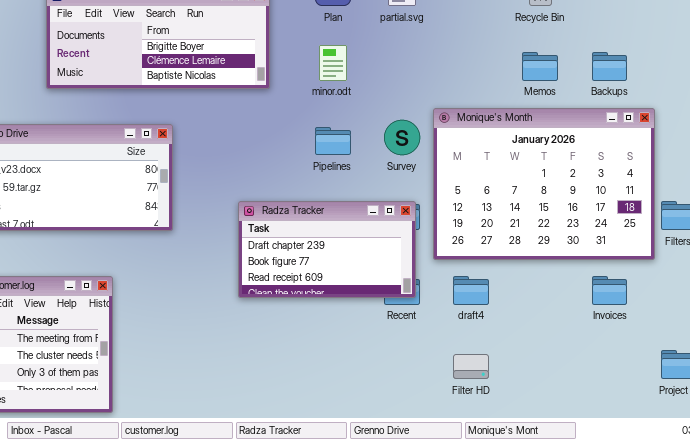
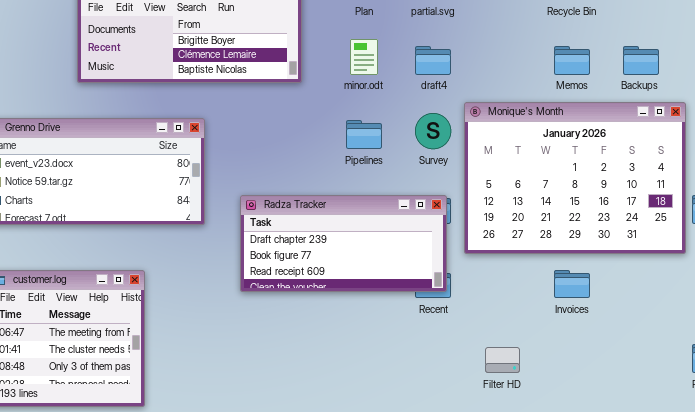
Radza Tracker: [238,201,416,298] -> [240,195,447,292], resized
draft4: [453,276,489,305] -> [415,46,451,75], moved
Invoices: [592,276,627,305] -> [554,270,590,298], moved

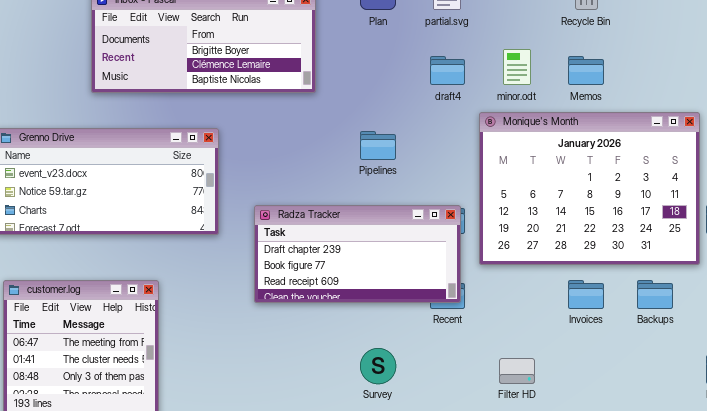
minor.odt: [350,39,378,75] -> [503,49,531,85], moved
Backups: [623,46,659,75] -> [637,280,673,309], moved
Survey: [415,113,451,149] -> [360,348,396,384], moved

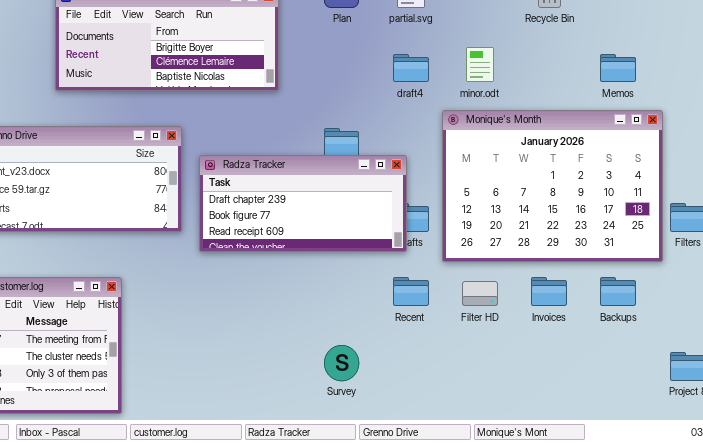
Memos: [568,56,604,85] -> [600,54,636,82], moved
Radza Tracker: [254,205,461,303] -> [199,155,407,252], moved
Filter HD: [499,358,535,384] -> [462,281,498,306], moved

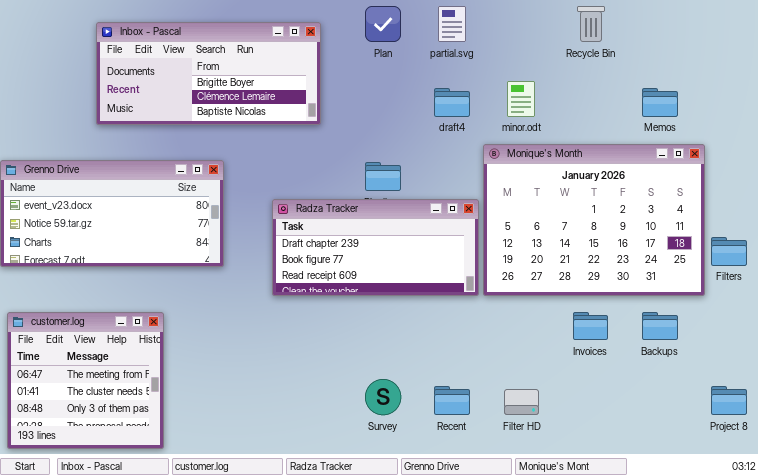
Radza Tracker: [199,155,407,252] -> [272,199,479,296], moved
Recent: [393,277,429,306] -> [434,386,470,415], moved
Filter HD: [462,281,498,306] -> [504,389,539,415], moved

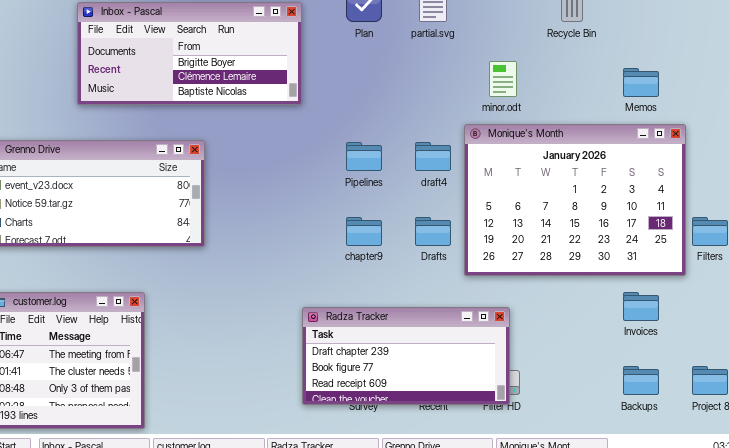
draft4: [434,88,470,117] -> [415,142,451,171], moved
Radza Tracker: [272,199,479,296] -> [302,307,510,405], moved
Invoices: [573,312,608,340] -> [623,292,659,321], moved
Backups: [642,312,678,340] -> [623,366,659,395], moved

